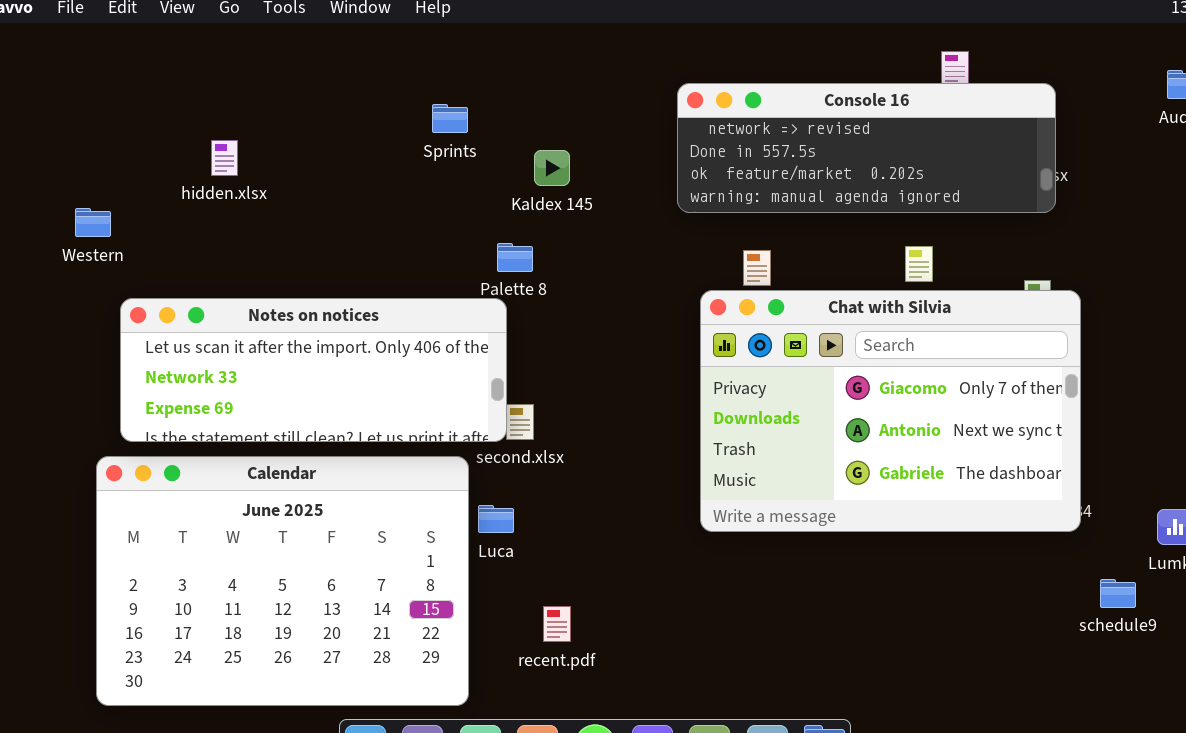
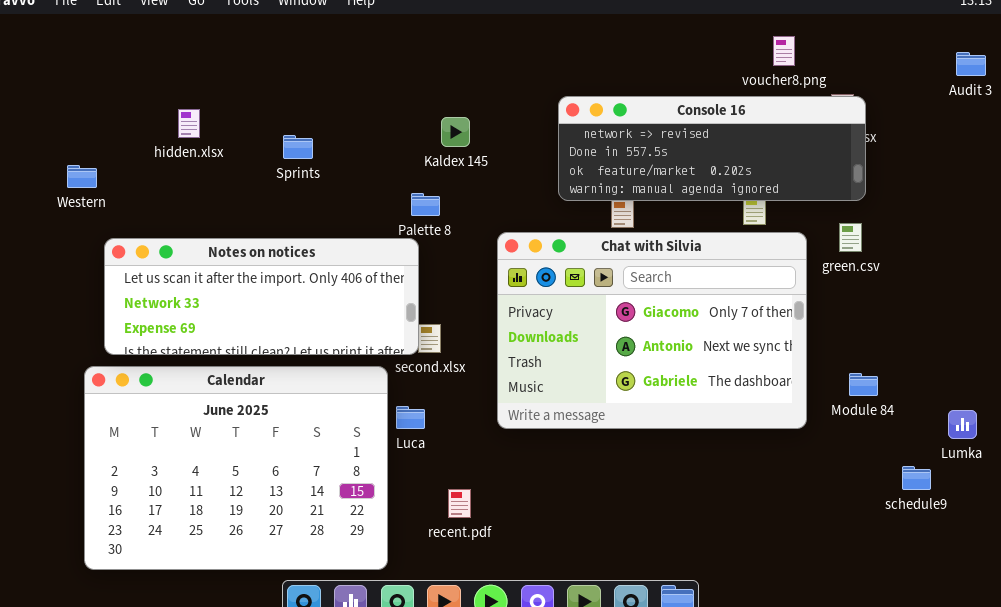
Console 16: [677,83,1056,213] -> [558,96,866,201], moved
Sprints: [432,104,468,133] -> [283,135,313,159], moved
Chat with Silvia: [700,290,1081,532] -> [497,232,807,429], moved

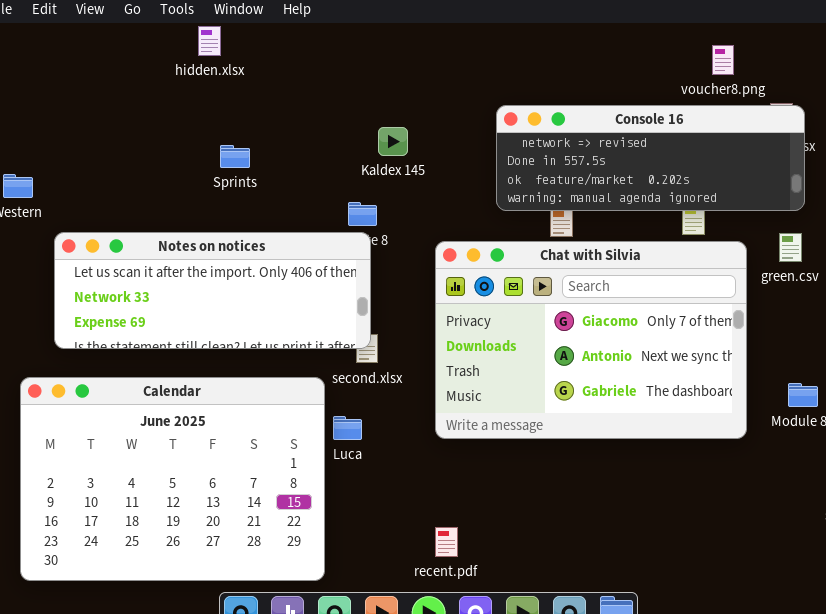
hidden.xlsx: [178,109,200,138] -> [198,26,221,56], moved
Notes on notices: [104,238,419,355] -> [54,232,371,349], moved
recent.pdf: [448,489,471,518] -> [435,527,458,557], moved

